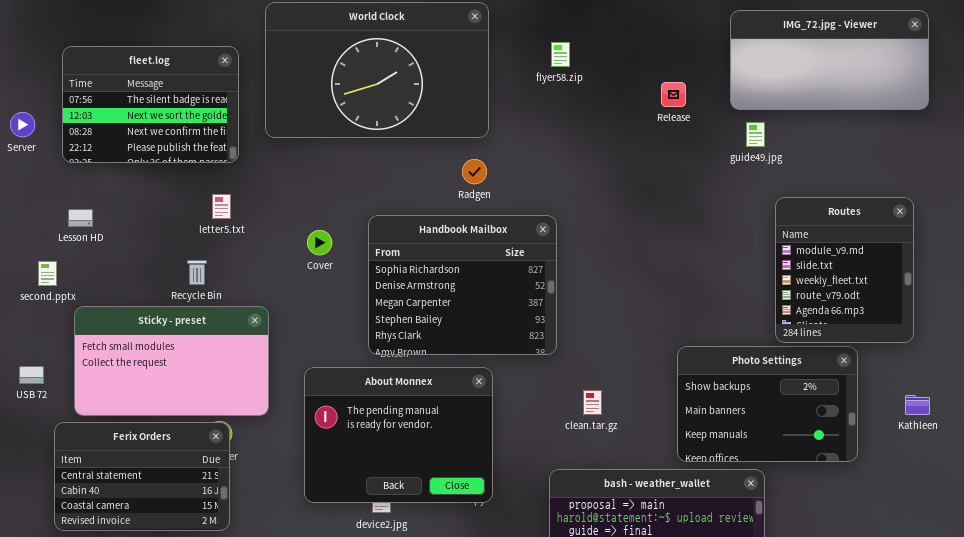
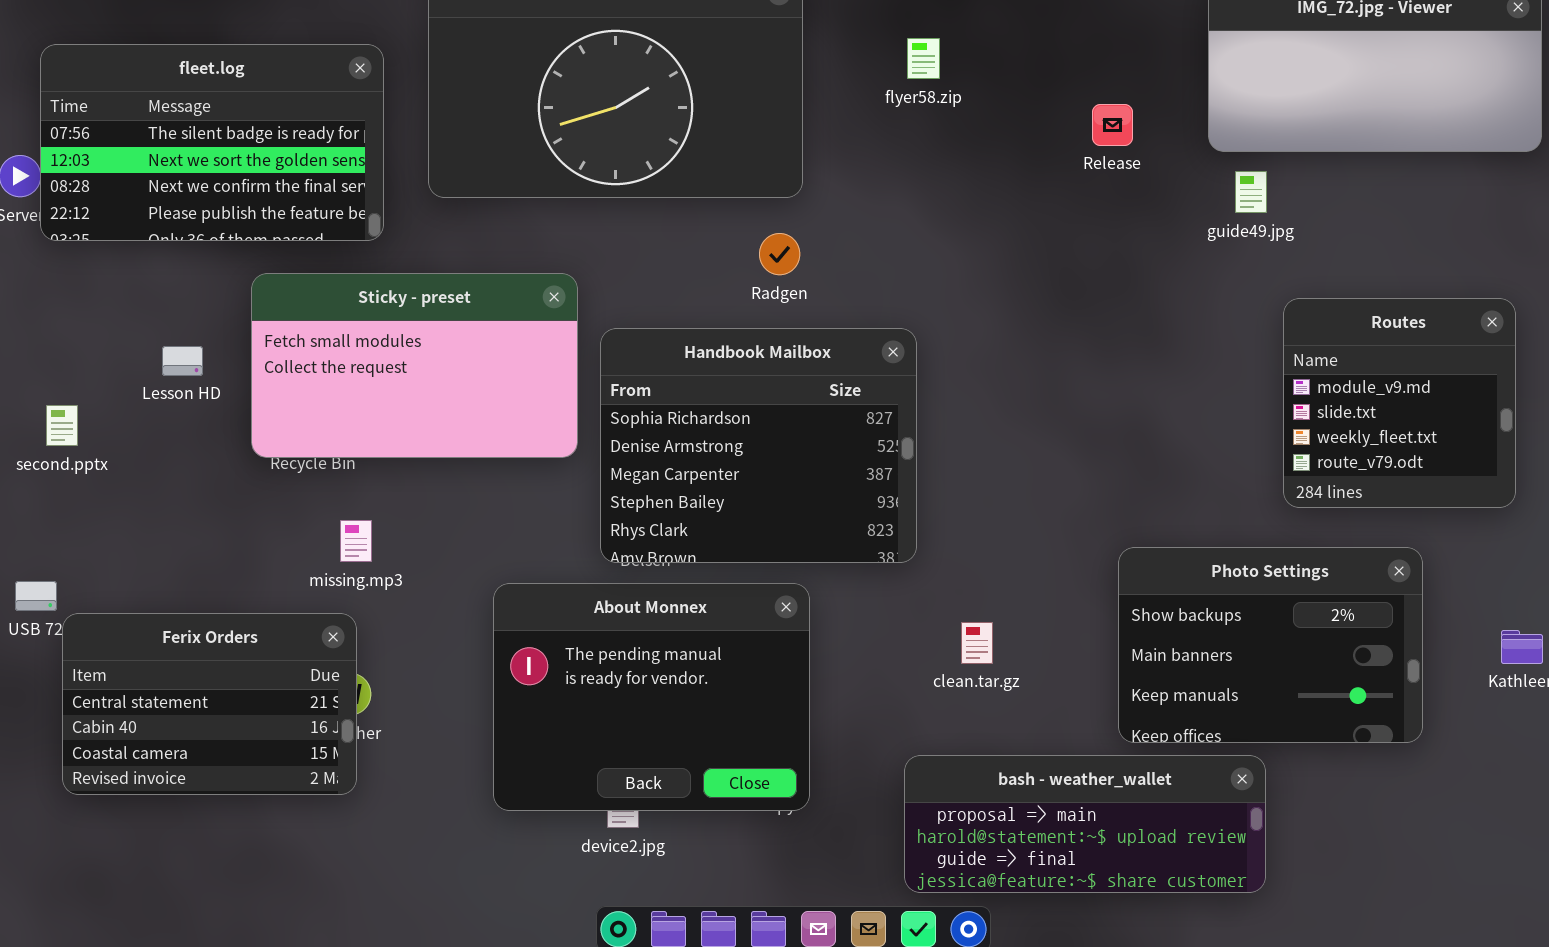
fleet.log: [62,46,239,163] -> [40,44,384,241], resized
Routes: [775,197,914,343] -> [1283,298,1516,508], resized
Lesson HD: [68,209,93,227] -> [162,346,203,376], moved
Sticky - preset: [74,306,269,416] -> [251,273,578,458], moved
Ferix Orders: [54,422,230,531] -> [62,613,357,795], moved

